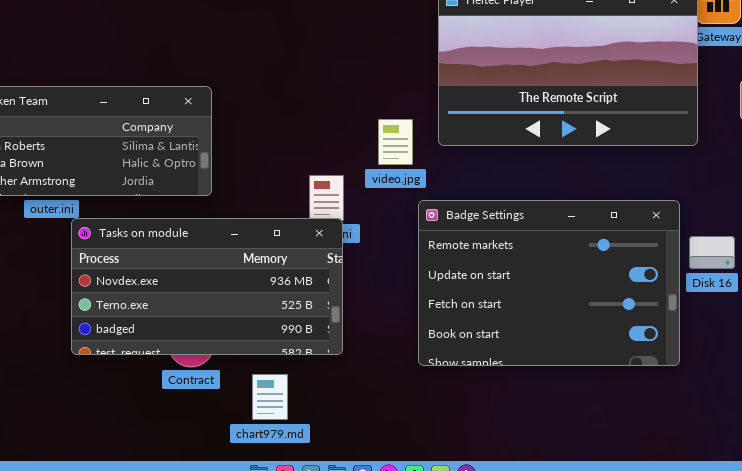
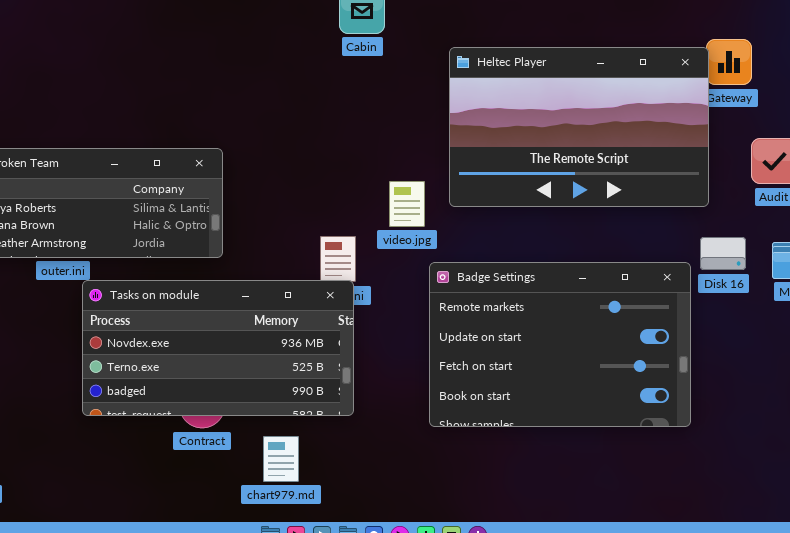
Disk 16: [689,236,735,269] -> [700,237,746,270], moved

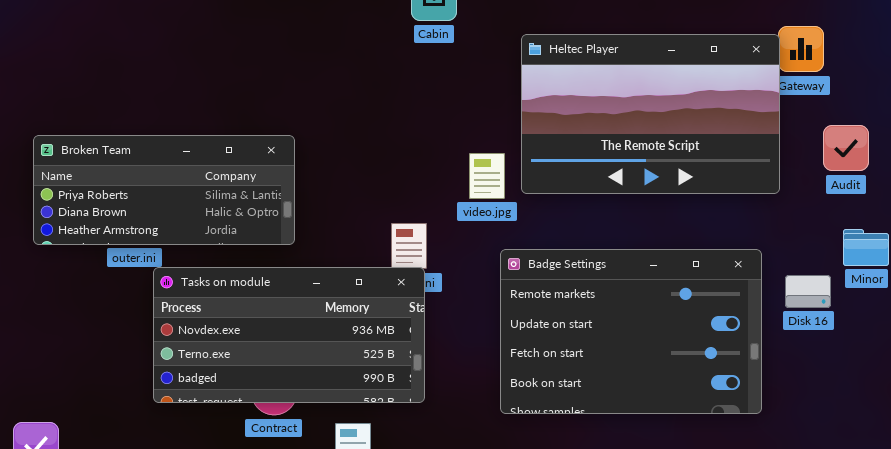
video.jpg: [389,181,425,227] -> [469,153,505,199], moved
Disk 16: [700,237,746,270] -> [785,275,831,308], moved

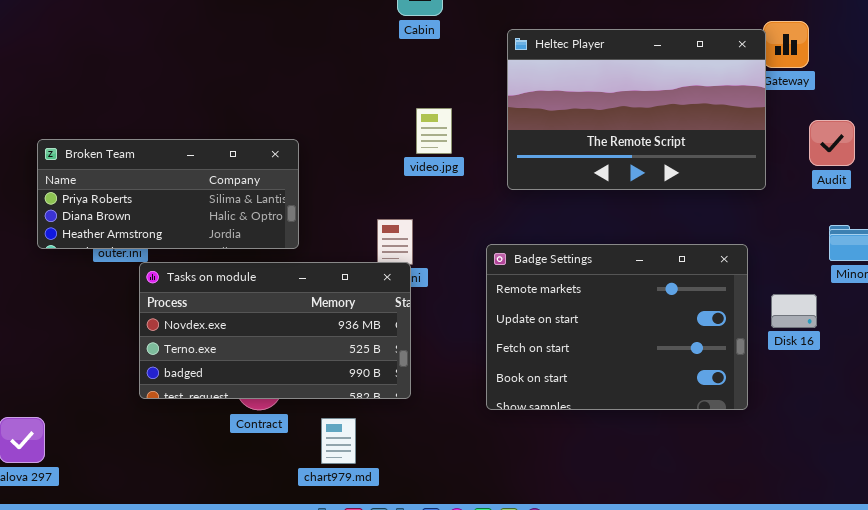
Broken Team: [33,135,295,245] -> [37,139,299,249], moved
video.jpg: [469,153,505,199] -> [416,108,452,154], moved
Disk 16: [785,275,831,308] -> [771,294,817,328], moved

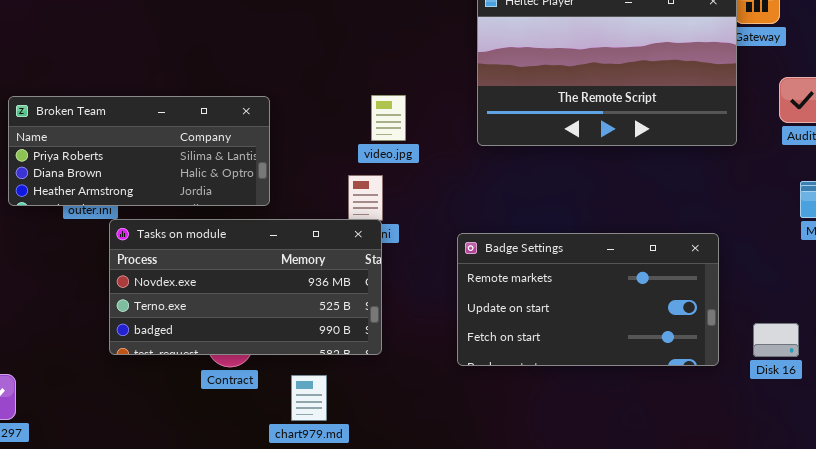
video.jpg: [416,108,452,154] -> [371,95,406,141], moved
Badge Settings: [486,244,748,410] -> [457,233,719,366], resized
Disk 16: [771,294,817,328] -> [753,323,799,357], moved

